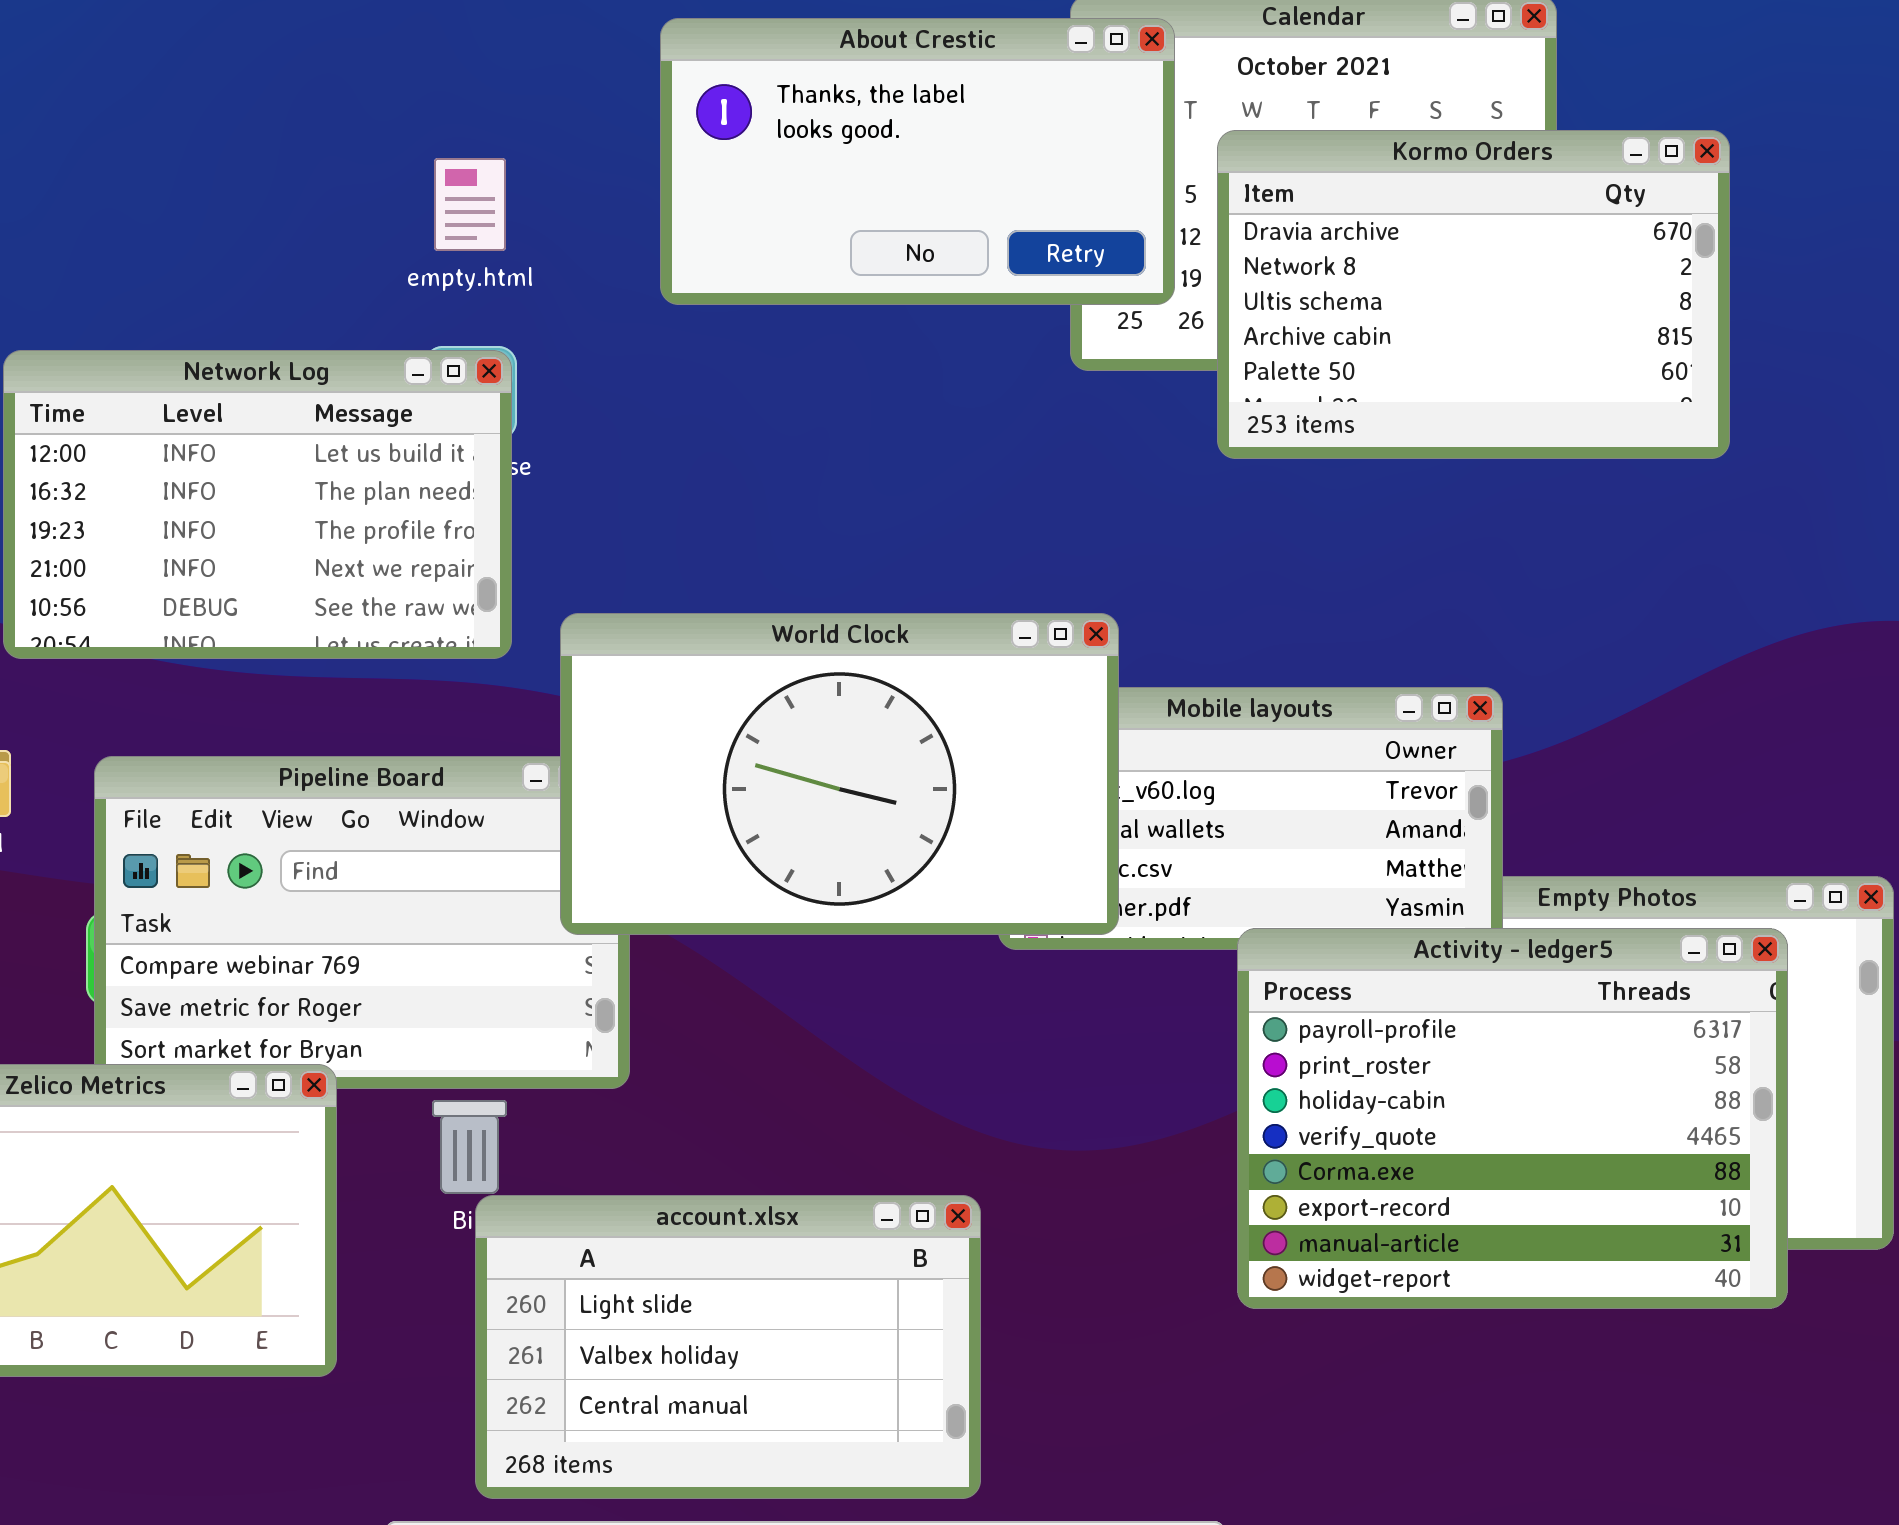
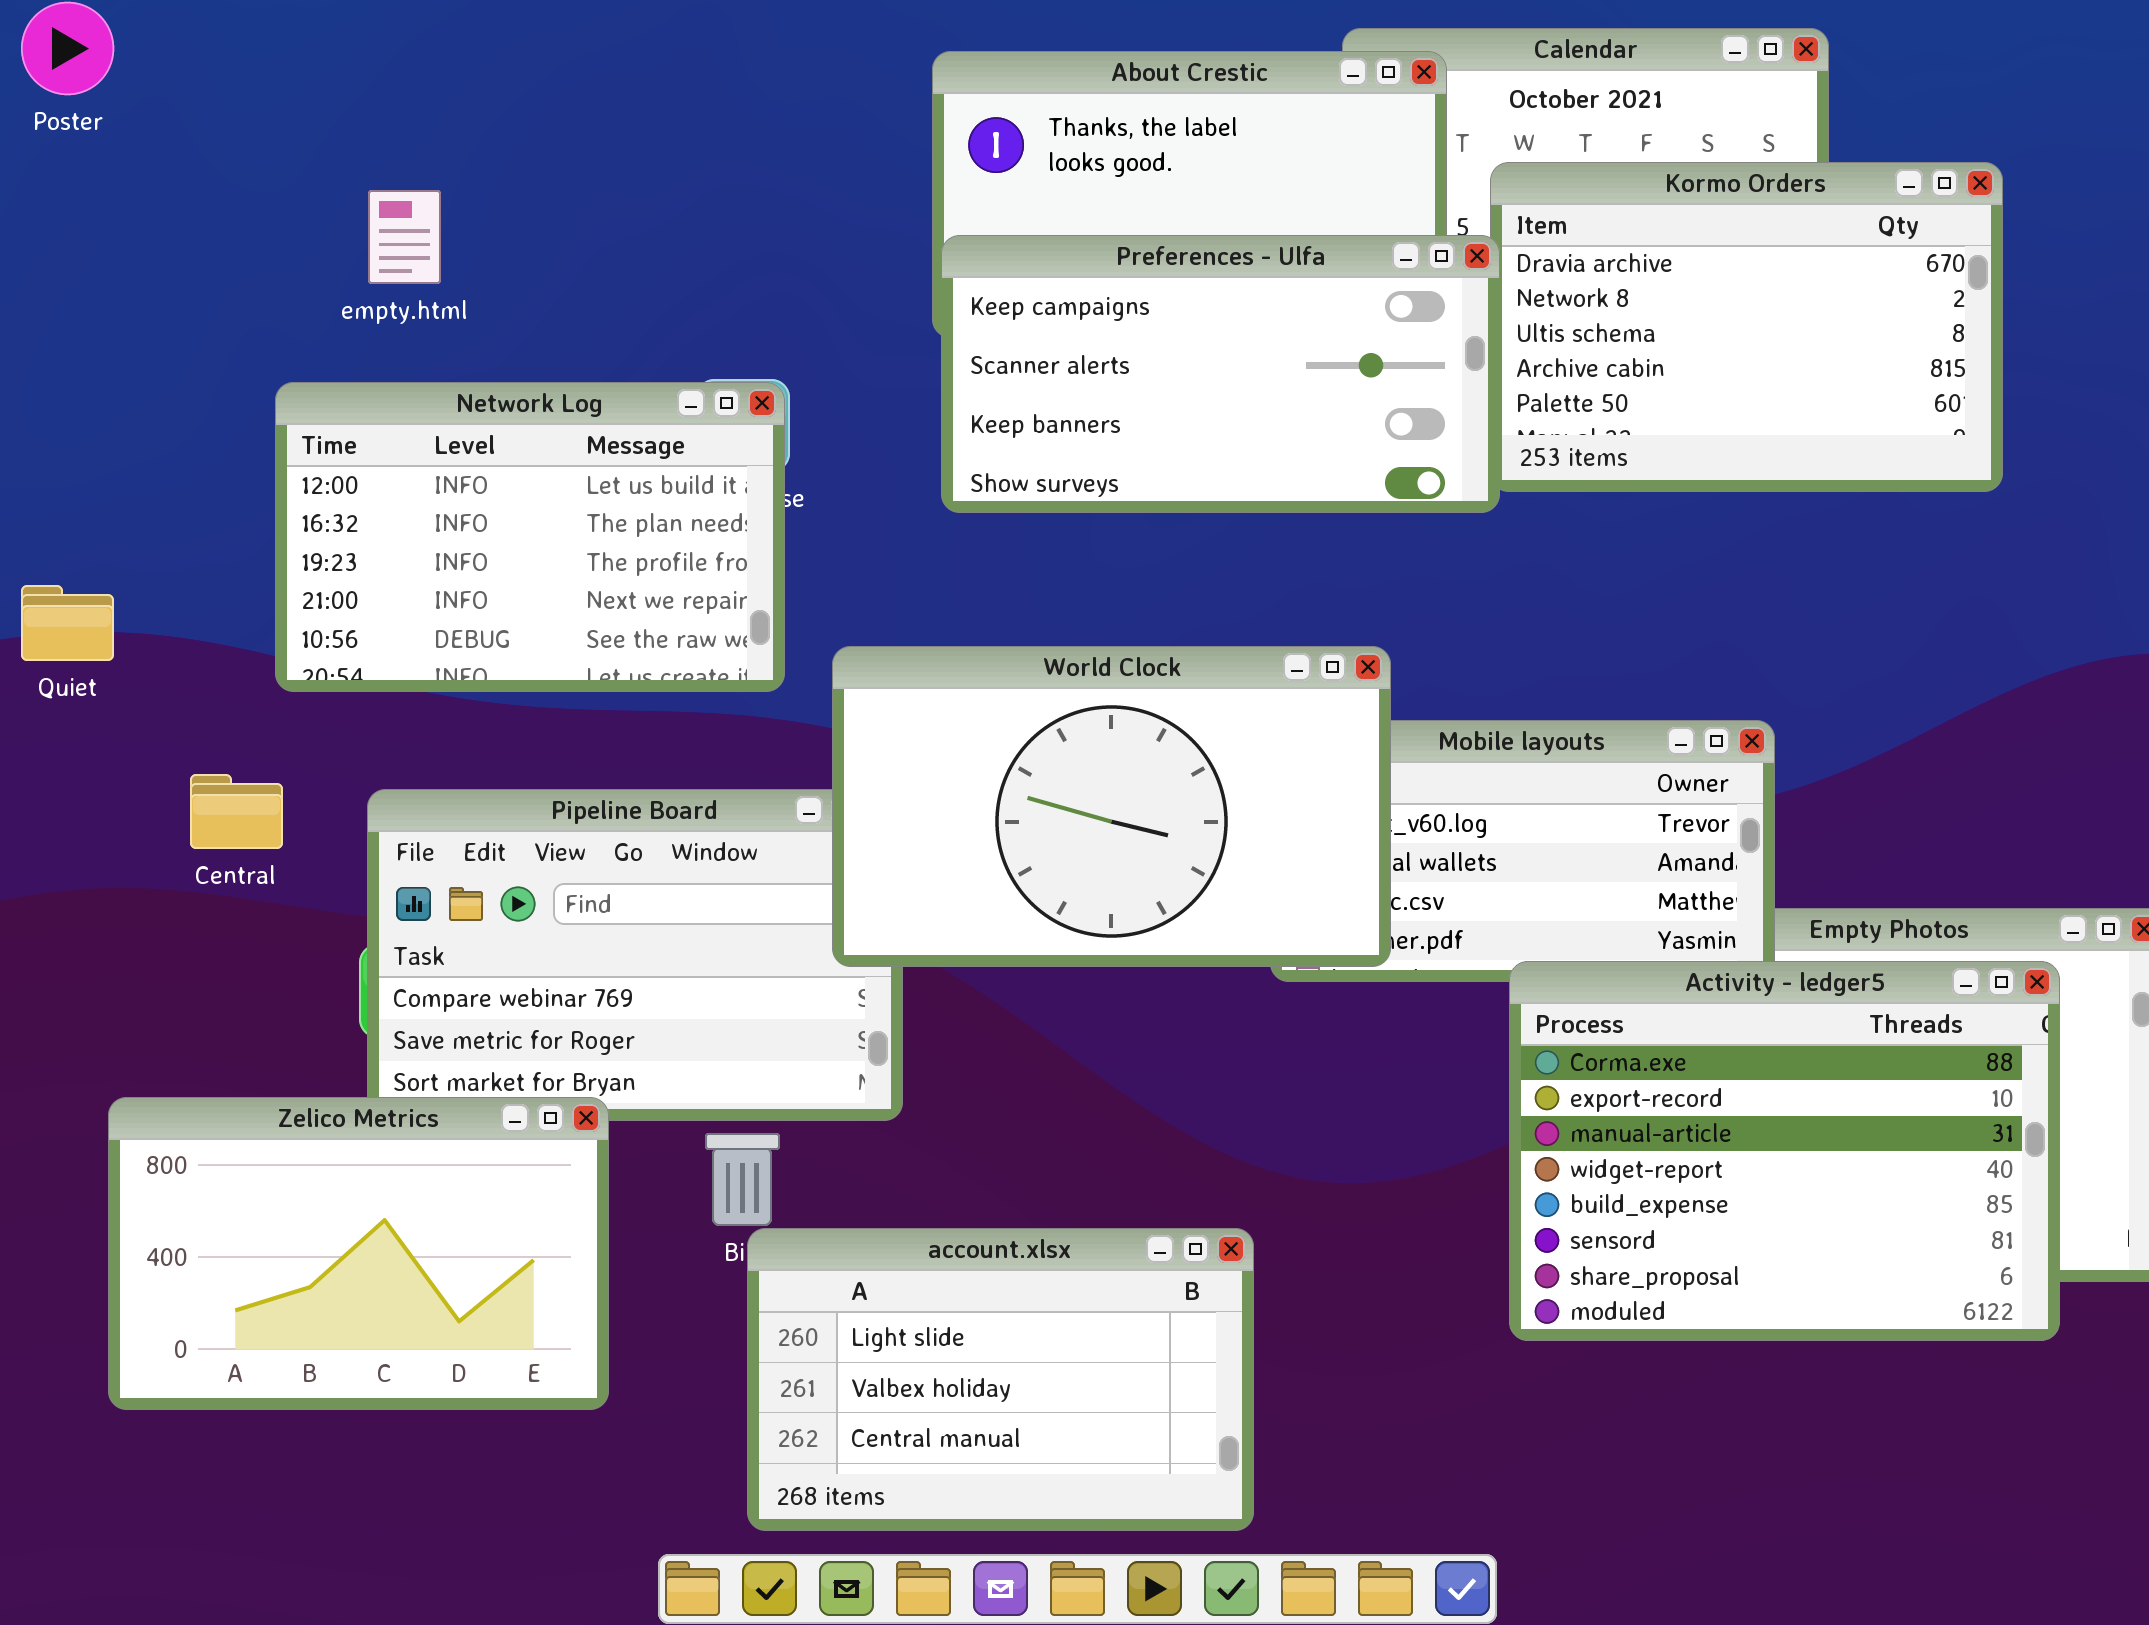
empty.html: [434,158,506,251] -> [368,190,441,284], moved
Preferences - Ulfa: none -> [941,235,1500,513], opened
Activity - ledger5: [1237,928,1788,1309] -> [1509,961,2060,1341], scrolled down 4 rows

